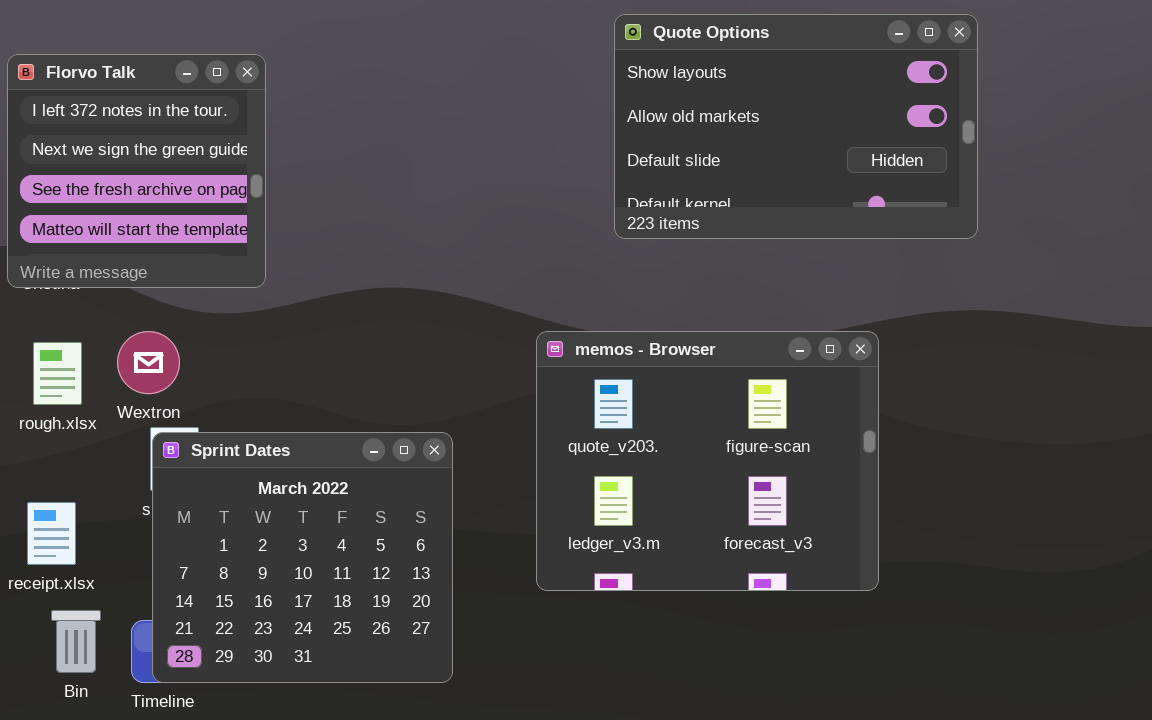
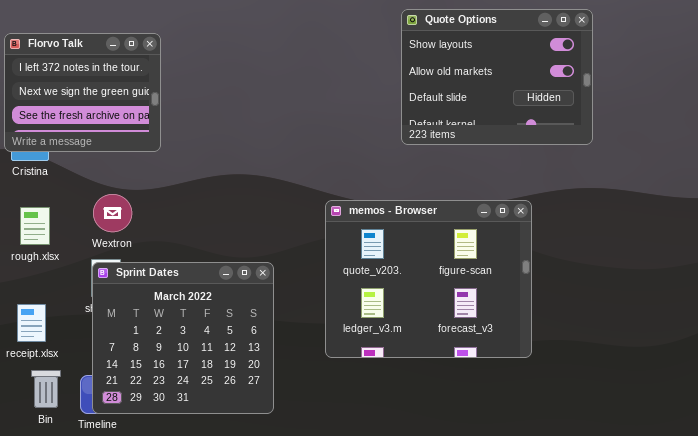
Quote Options: [614,14,978,239] -> [401,9,593,145], resized
Florvo Talk: [7,54,266,288] -> [4,33,161,152], resized
Wextron: [117,331,180,394] -> [93,194,132,232], moved

